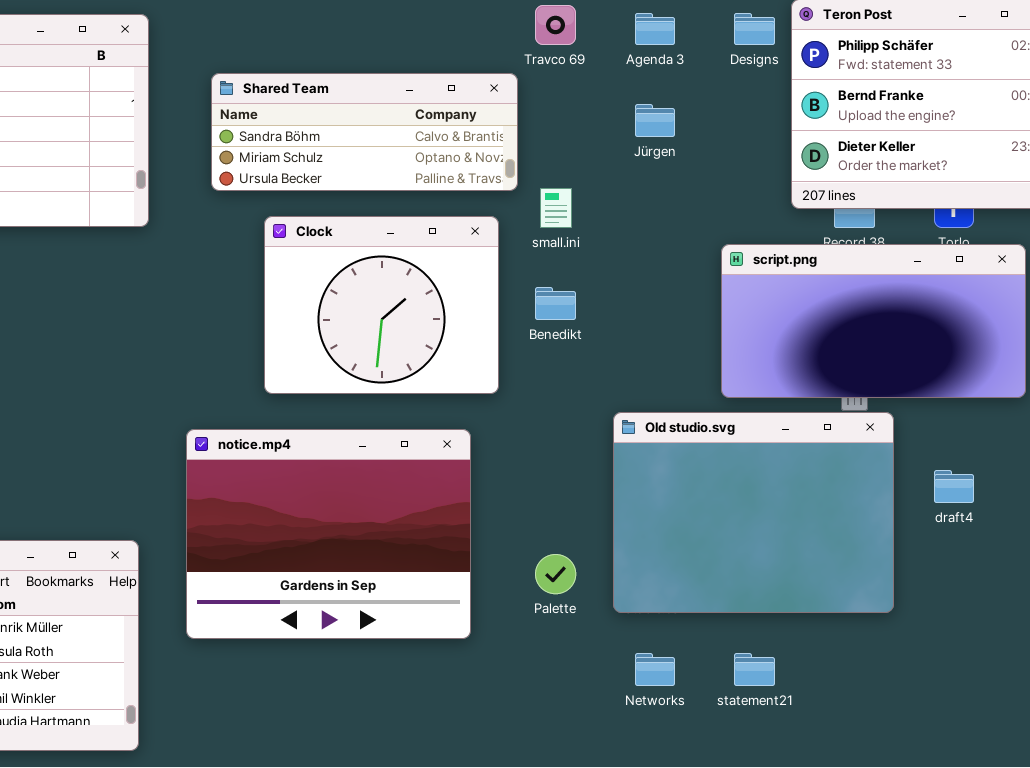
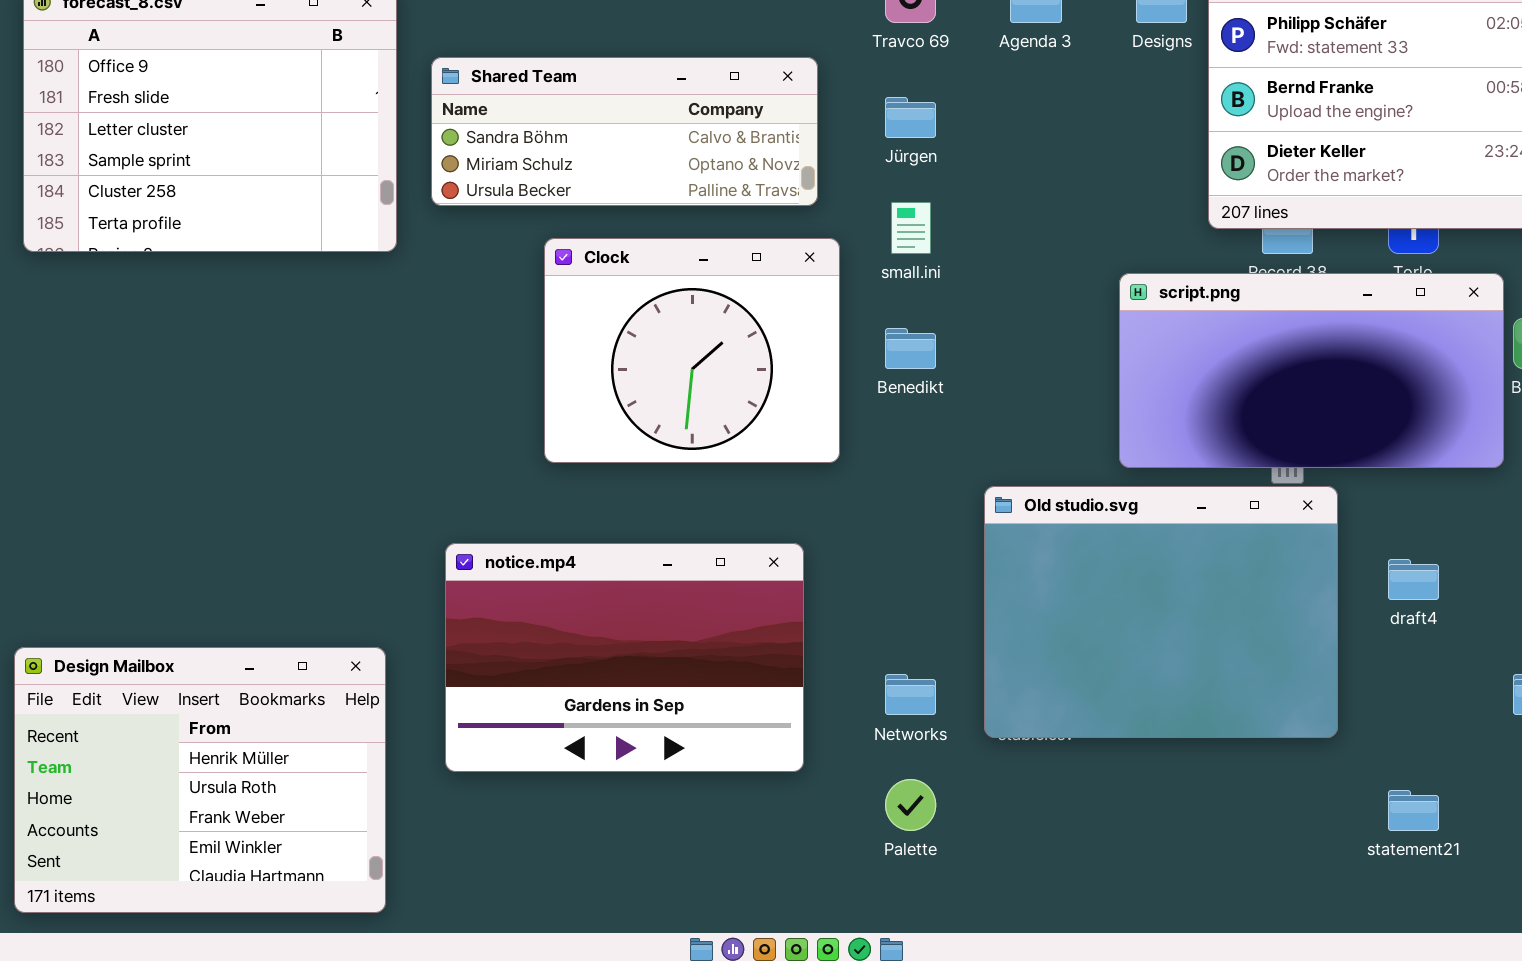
Shared Team: [211,73,518,191] -> [431,57,818,206], moved
Jürgen: [635,104,675,137] -> [885,97,936,138], moved
notice.mp4: [186,429,471,639] -> [445,543,804,772], resized
Palette: [535,554,576,594] -> [885,779,936,831], moved
Networks: [635,653,675,686] -> [885,674,936,715], moved
statement21: [734,653,775,686] -> [1388,790,1439,831], moved

